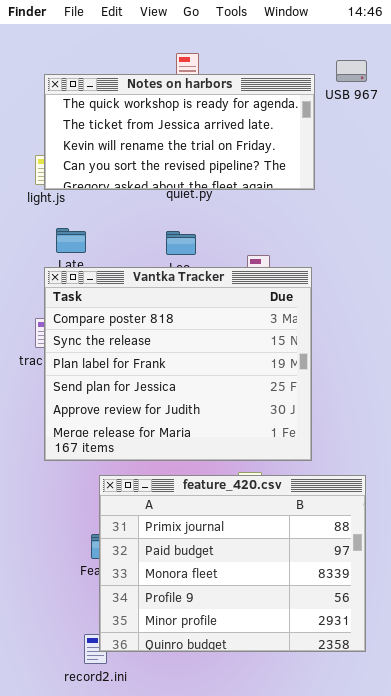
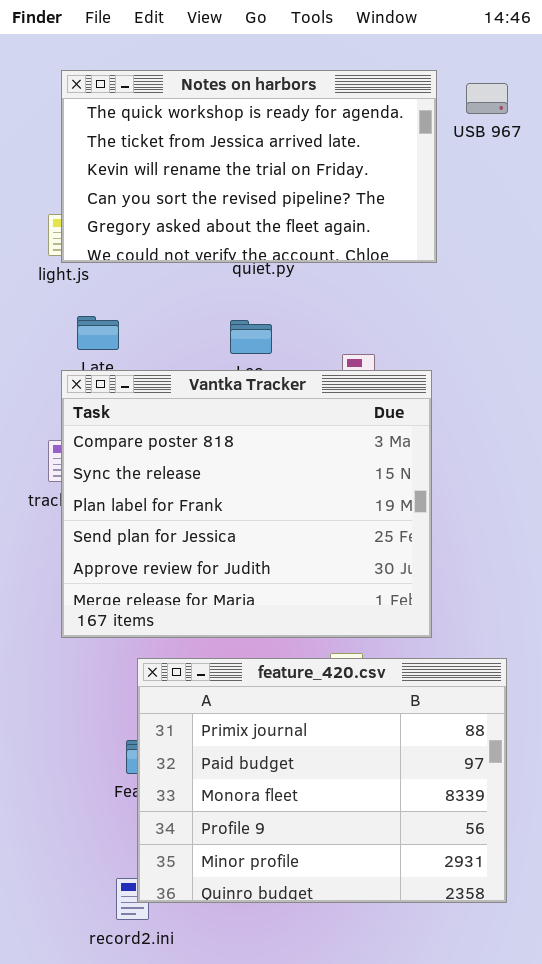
Notes on harbors: [44,74,315,190] -> [61,70,437,263], resized

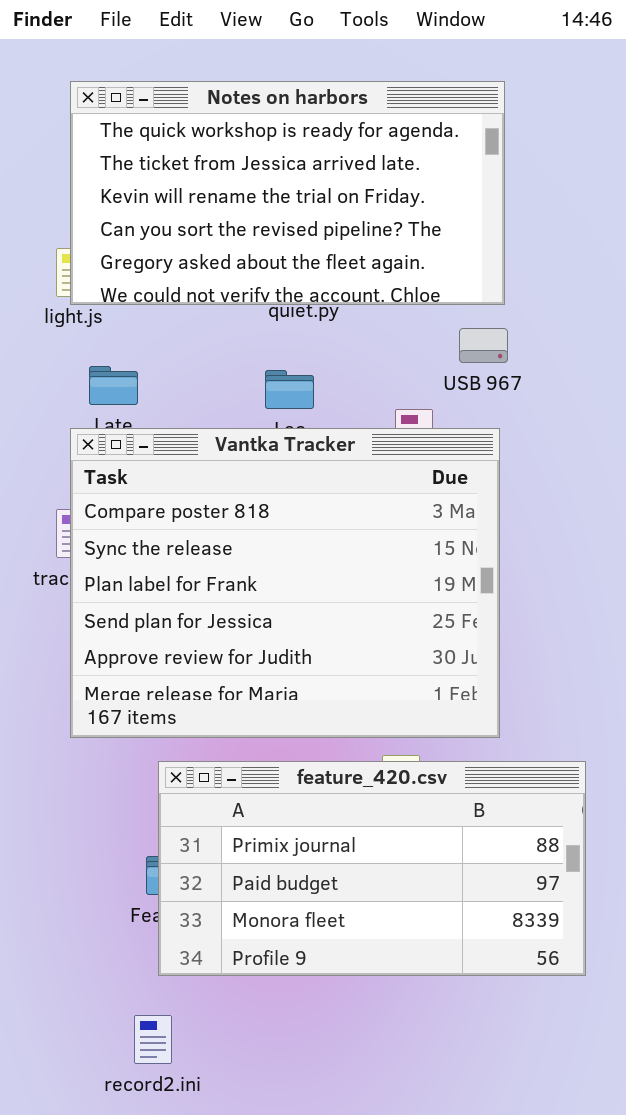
USB 967: [466,83,508,114] -> [459,328,508,363], moved
feature_420.csv: [137,658,507,903] -> [158,761,586,976], resized

